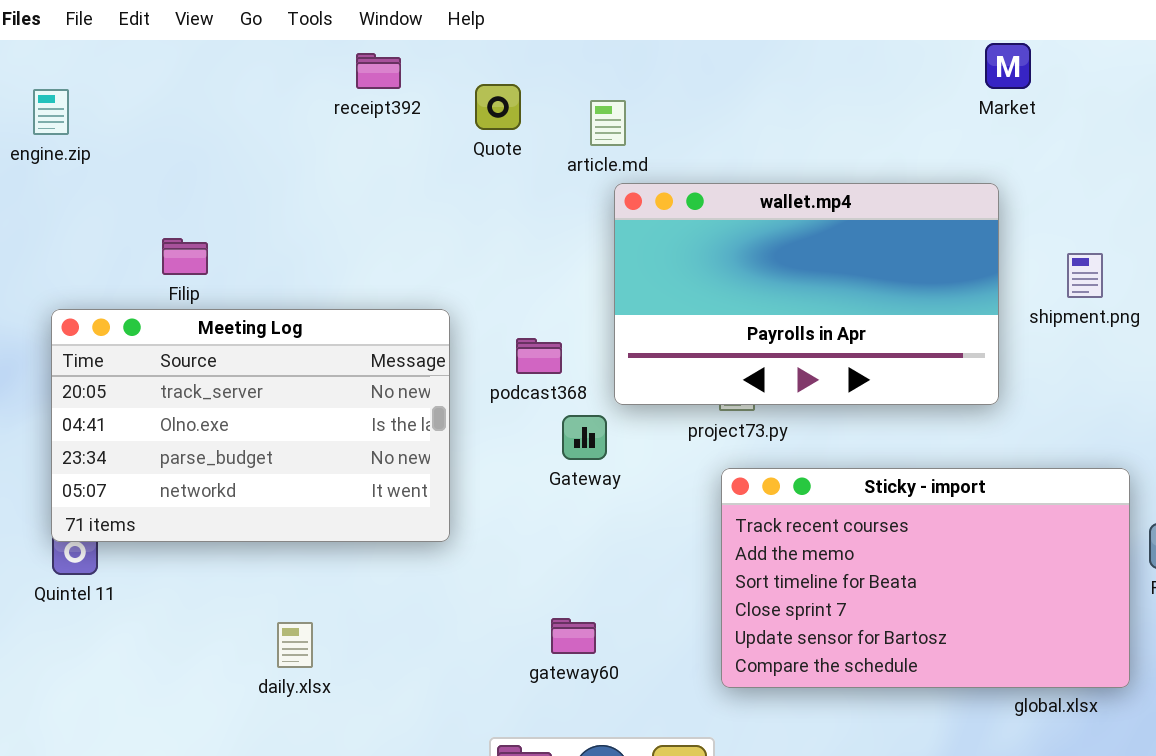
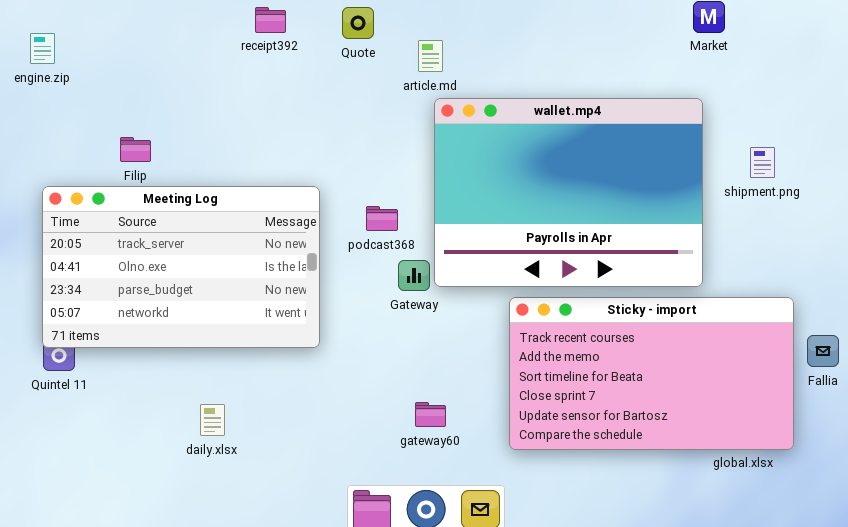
Quote: [475,84,521,130] -> [342,7,374,39], moved
wallet.mp4: [614,183,999,405] -> [434,98,703,287], resized
gateway60: [551,618,596,654] -> [415,402,446,427], moved

